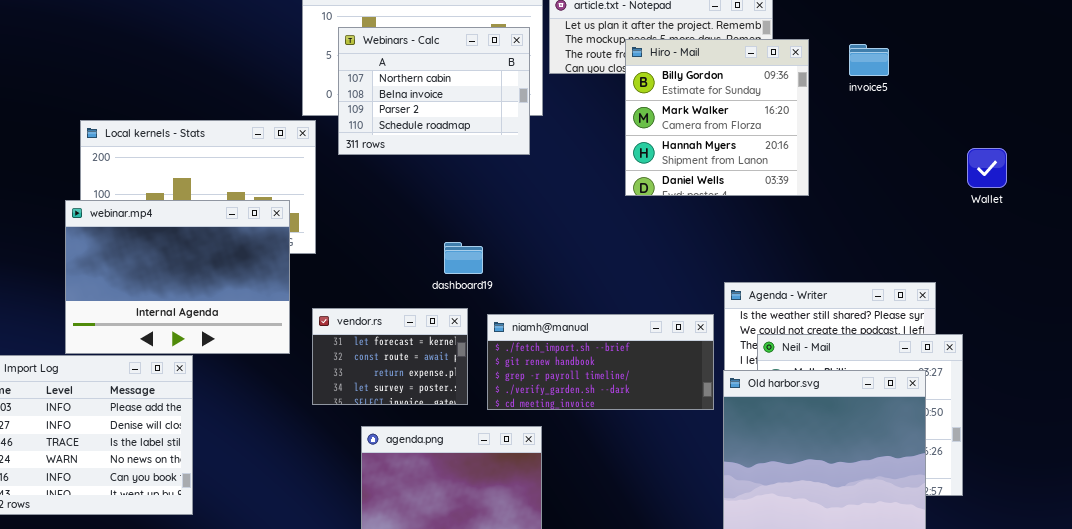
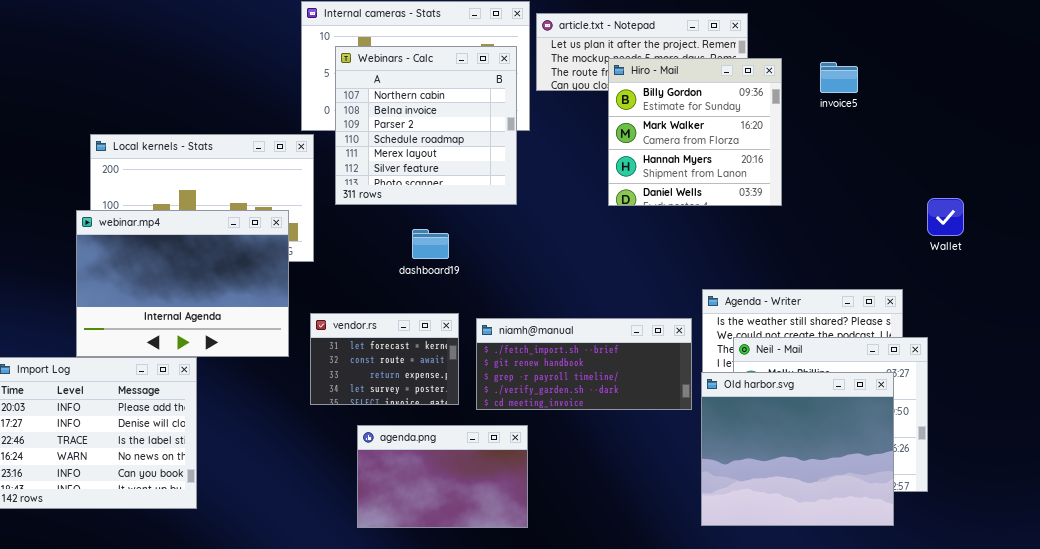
Webinars - Calc: [338,27,530,155] -> [335,46,517,205], resized
Wallet: [967,148,1007,188] -> [927,198,964,236], moved
dashboard19: [444,242,483,274] -> [412,229,449,259], moved

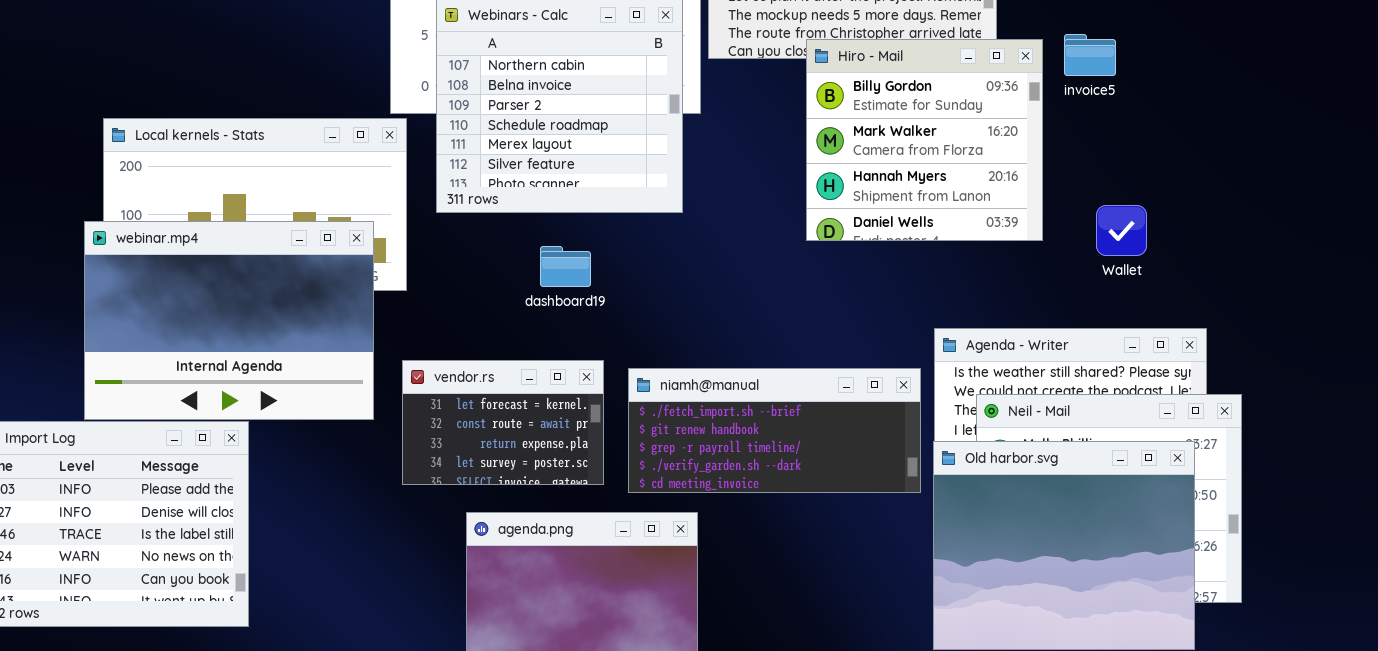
Hiro - Mail: [608,58,782,206] -> [806,39,1043,241], moved
invoice5: [820,62,858,93] -> [1064,34,1116,76], moved
Wallet: [927,198,964,236] -> [1096,205,1147,256], moved

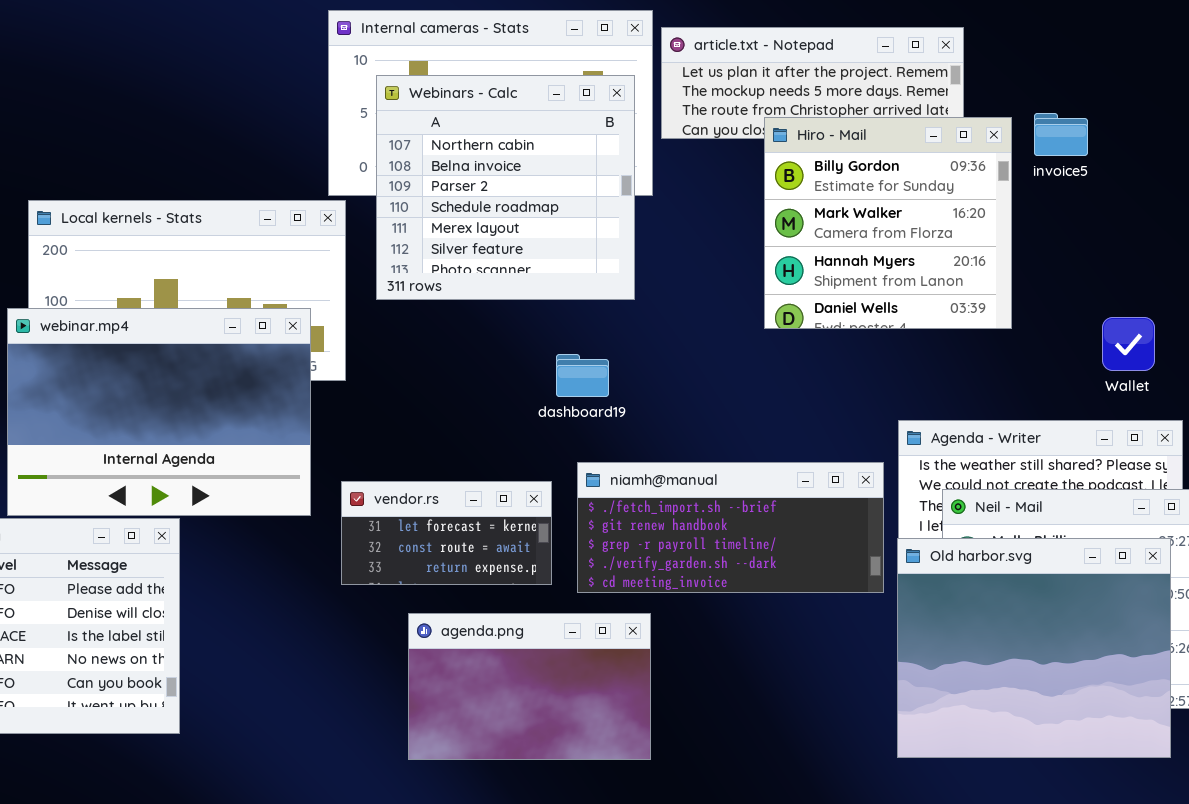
Wallet: [1096,205,1147,256] -> [1102,317,1155,371], moved
dashboard19: [540,246,591,287] -> [556,354,609,397], moved
vendor.rs: [402,360,604,485] -> [341,481,552,585], resized

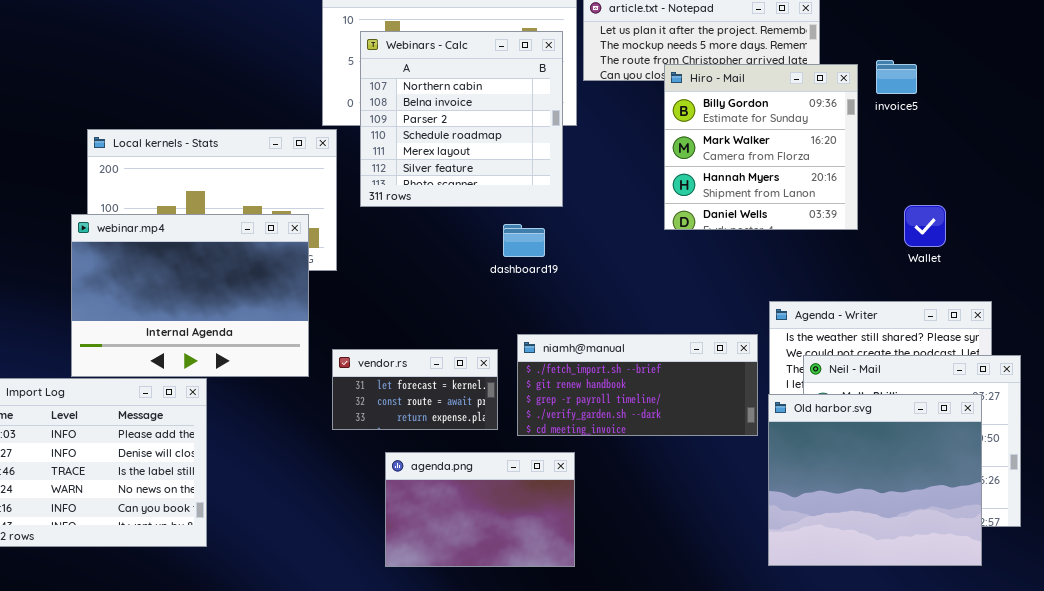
Wallet: [1102,317,1155,371] -> [904,205,946,247], moved
dashboard19: [556,354,609,397] -> [503,224,545,257], moved

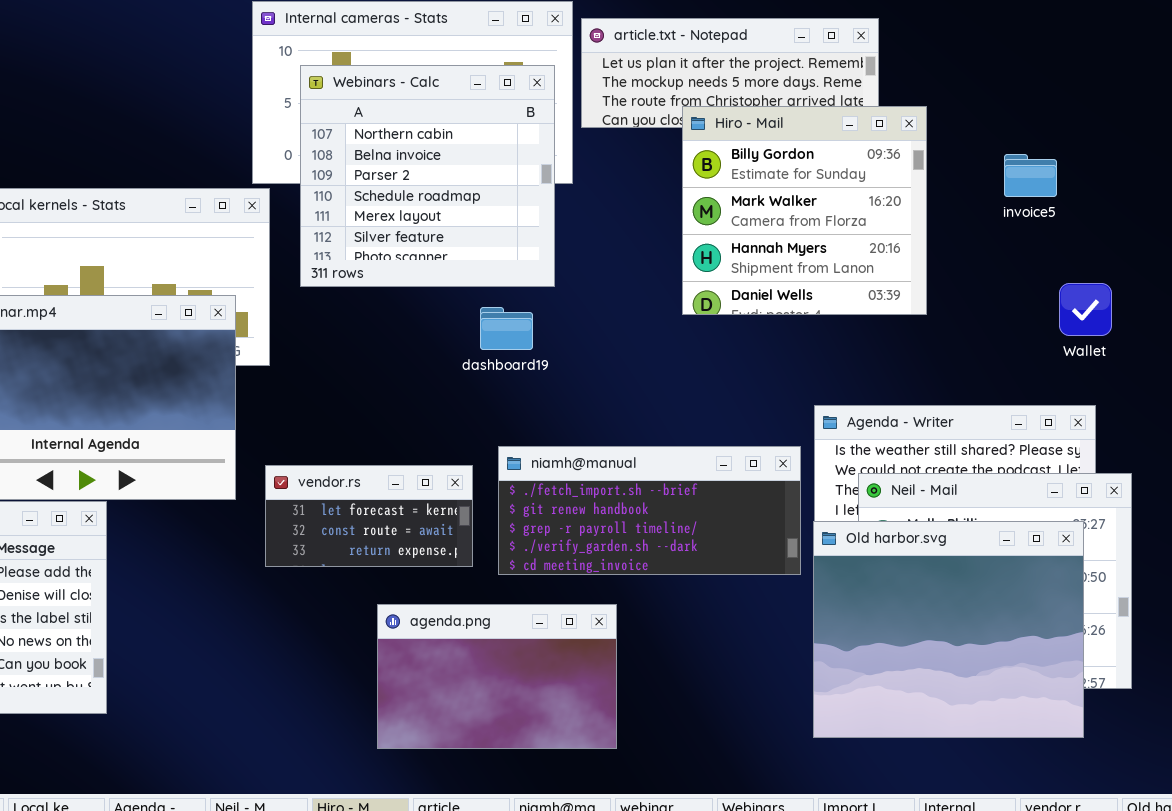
invoice5: [876,60,917,94] -> [1004,154,1057,197], moved
Wallet: [904,205,946,247] -> [1059,283,1112,336], moved
agenda.png: [385,452,575,567] -> [377,604,617,749], moved

